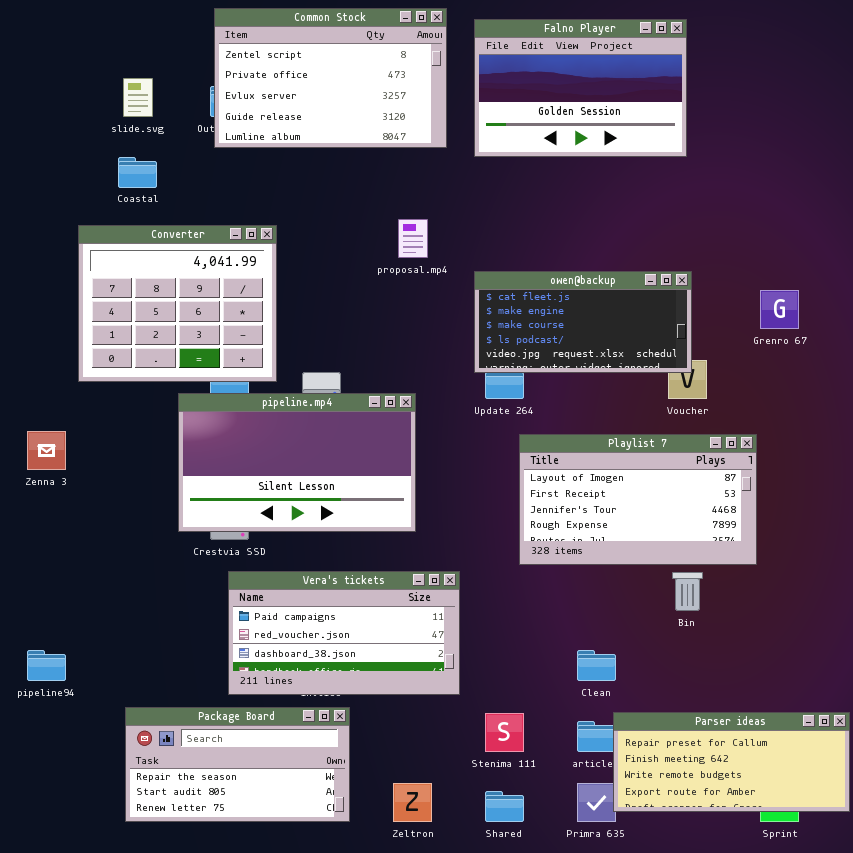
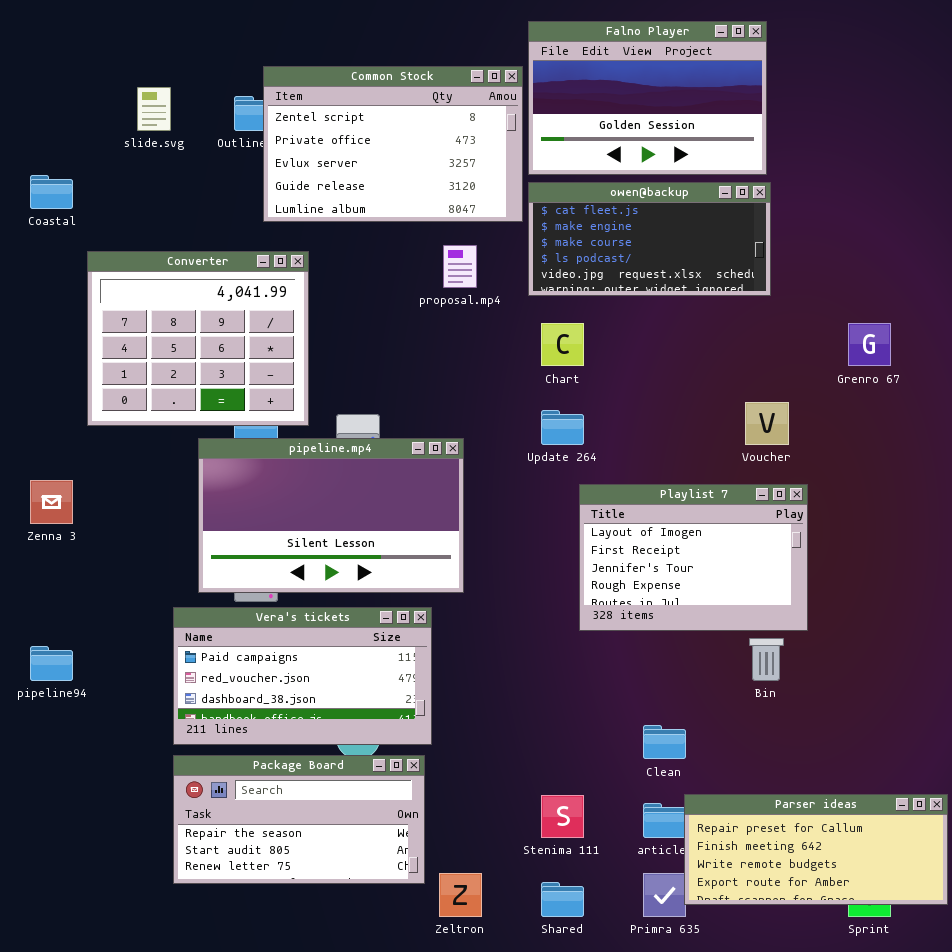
Common Stock: [214,8,447,148] -> [263,66,523,222], moved
Coastal: [118,157,157,188] -> [30,175,73,209], moved
owen@backup: [474,271,692,373] -> [528,182,771,296], moved
Playlist 7: [519,434,757,565] -> [579,484,808,631], resized
Vera's tickets: [228,571,460,695] -> [173,607,432,745], moved
pipeline94: [27,650,66,681] -> [30,646,73,681], moved
Package Board: [125,707,350,822] -> [173,755,425,884], moved

